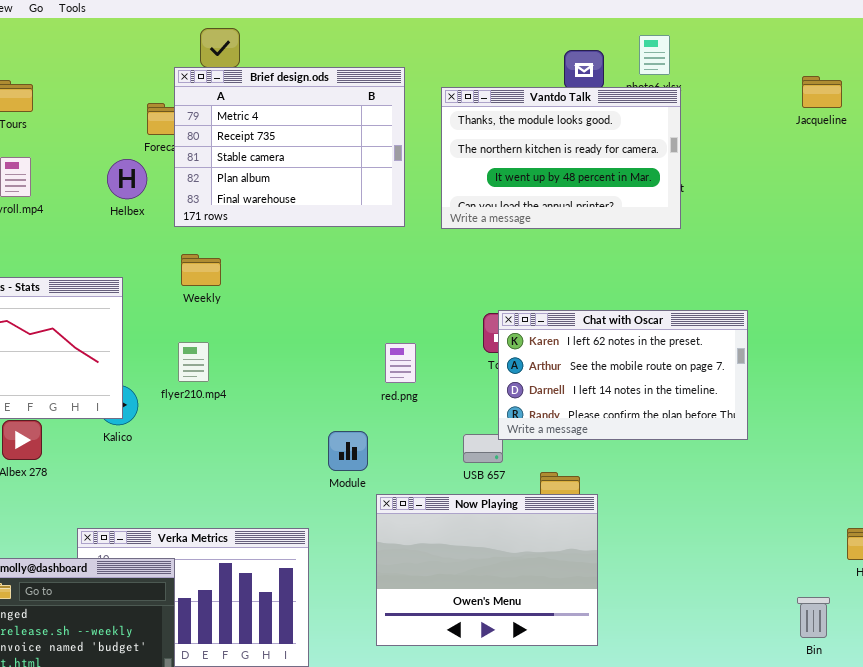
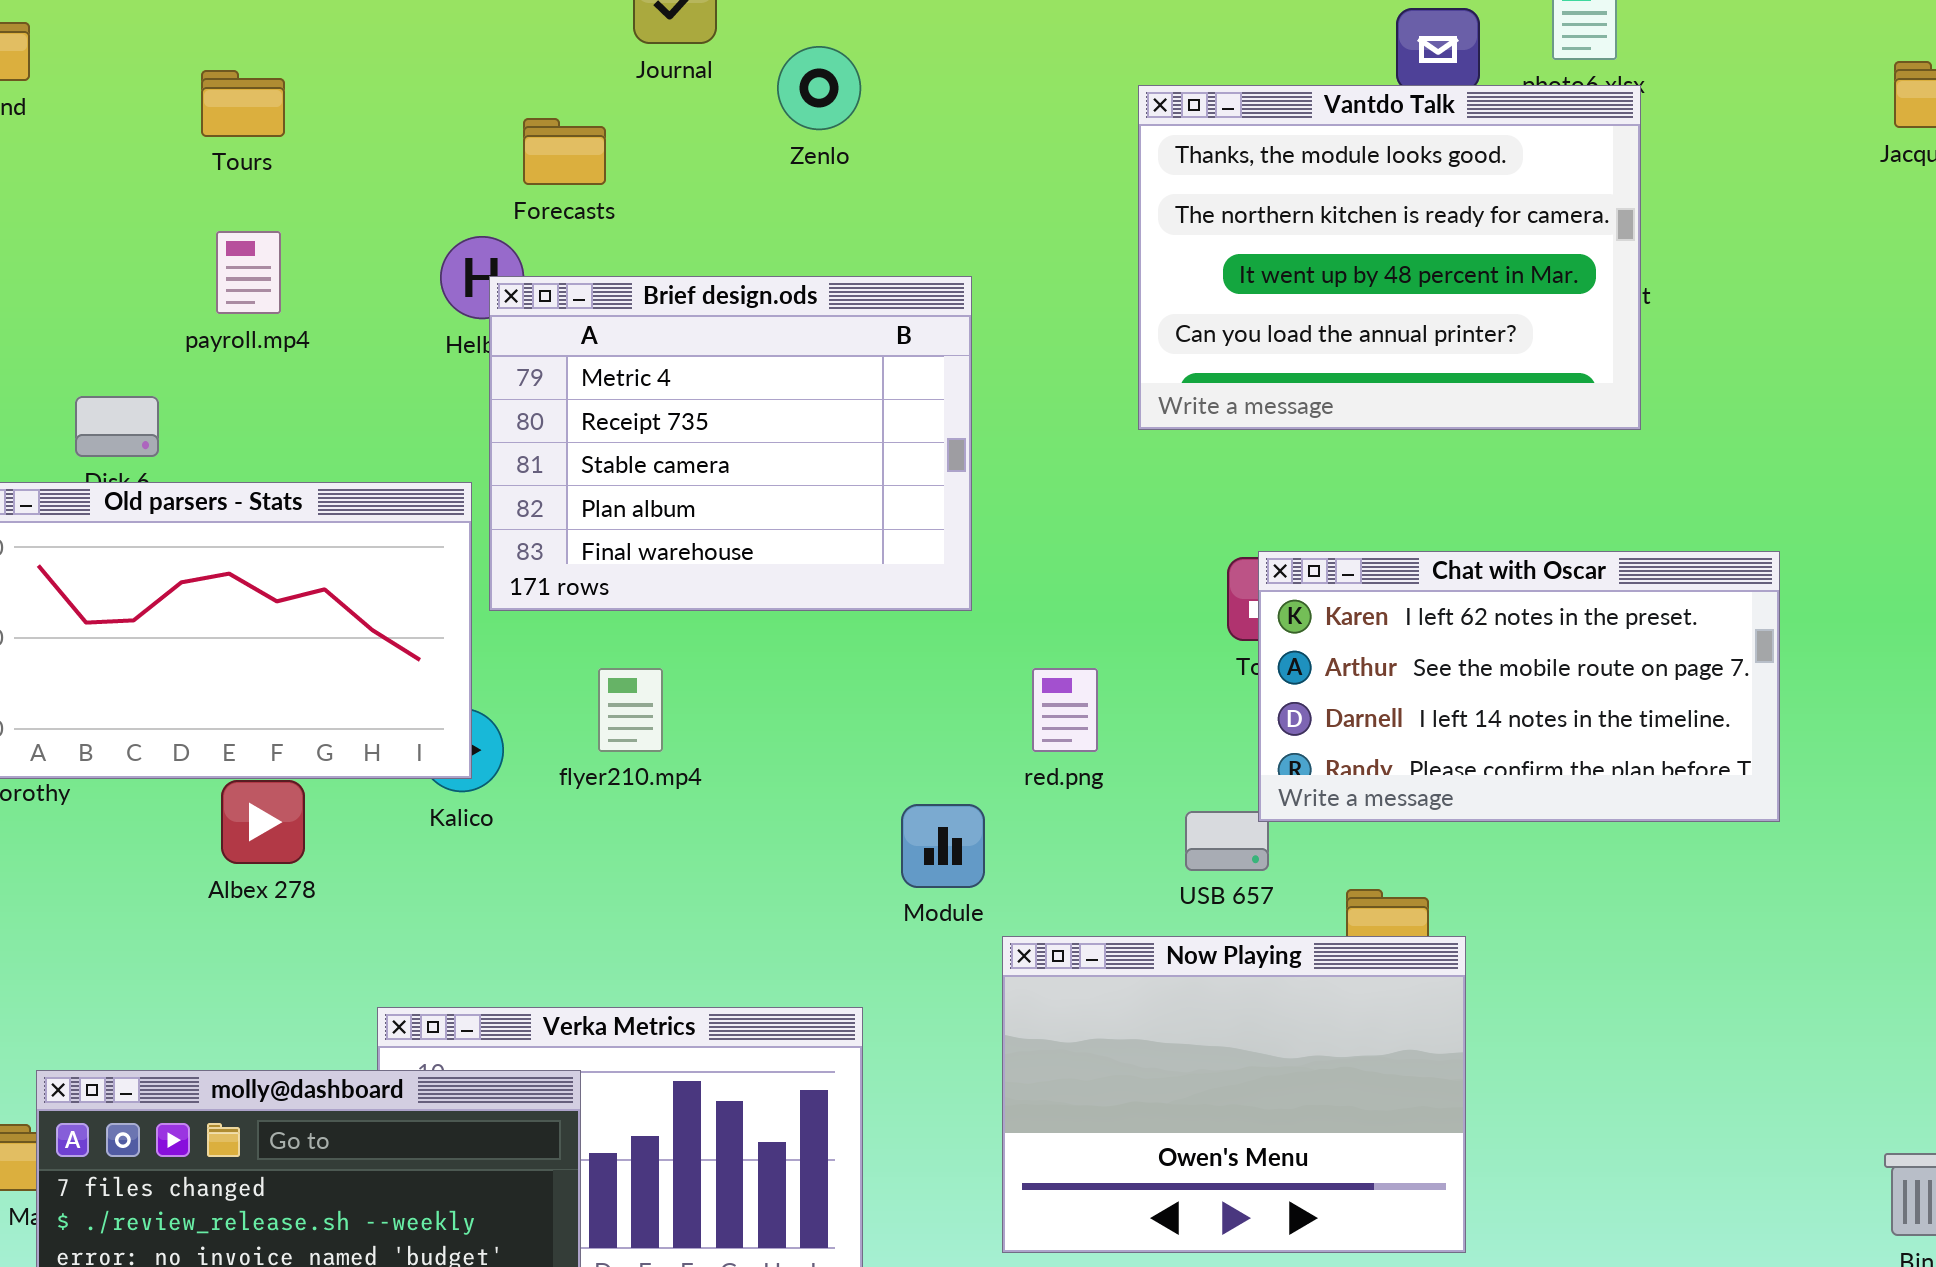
Brief design.ods: [174,67,405,227] -> [489,276,972,611], moved
Vantdo Talk: [441,87,681,229] -> [1138,85,1641,430], resized
flyer210.mp4: [178,342,209,382] -> [598,668,663,752], moved
red.png: [385,343,416,383] -> [1032,668,1098,752], moved

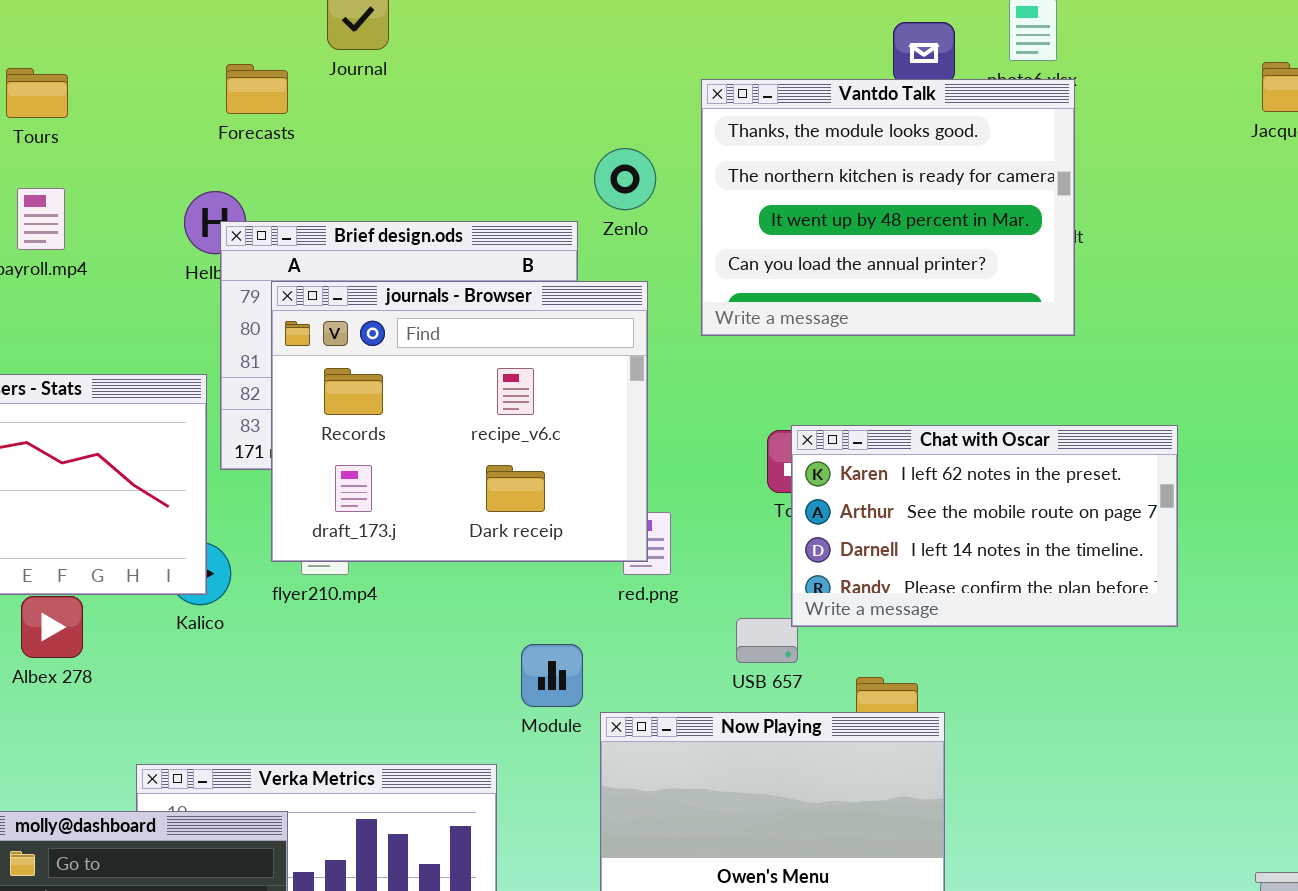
Zenlo: [777,46,861,130] -> [594,148,656,210], moved
Forecasts: [523,118,606,185] -> [226,64,288,114], moved
journals - Browser: none -> [271,281,648,562], opened
Module: [901,804,985,888] -> [521,644,583,707], moved

